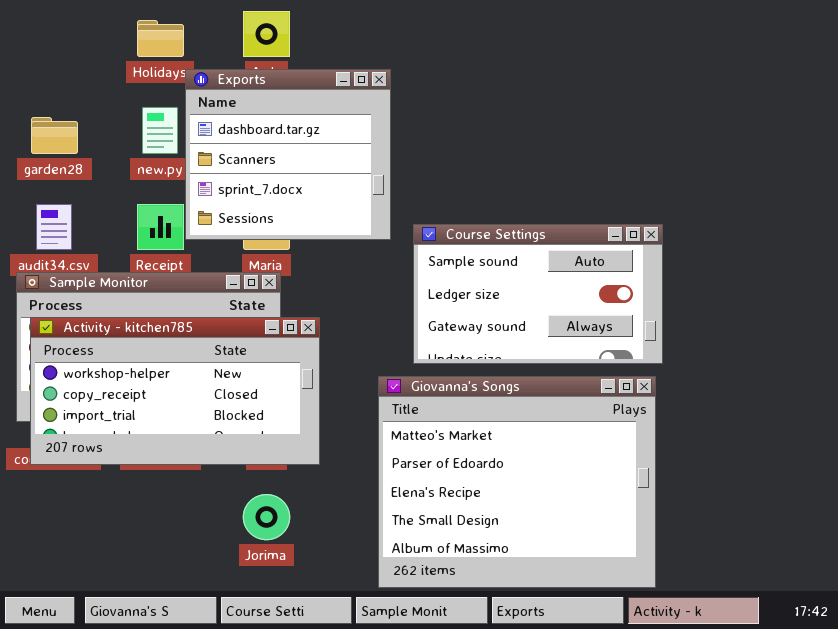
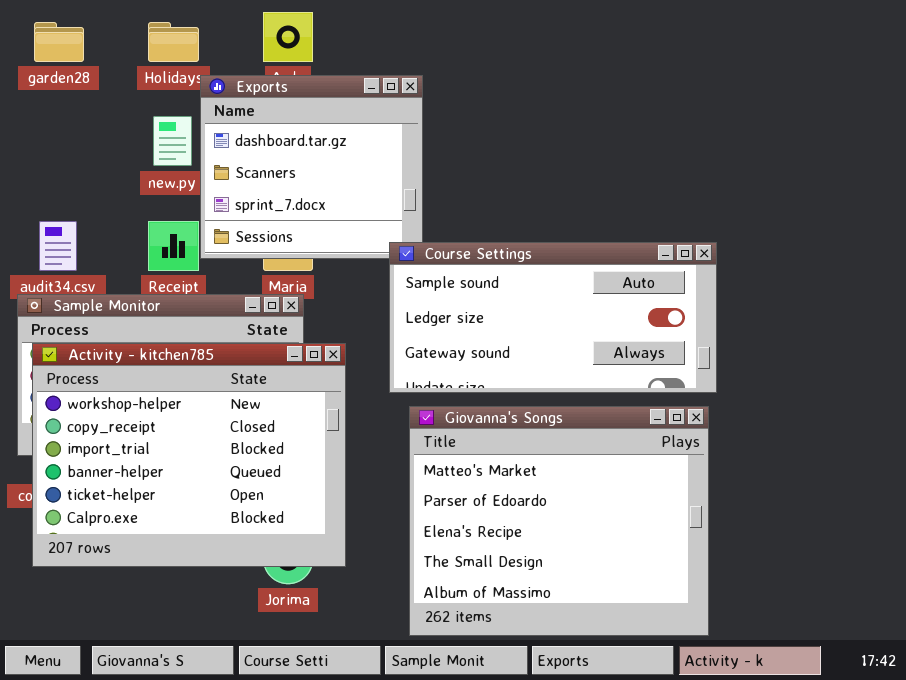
garden28: [31,117,78,154] -> [34,22,84,62], moved
Course Settings: [413,224,663,364] -> [389,242,717,393], resized
Activity - kitchen785: [30,317,320,465] -> [32,343,346,567], resized

